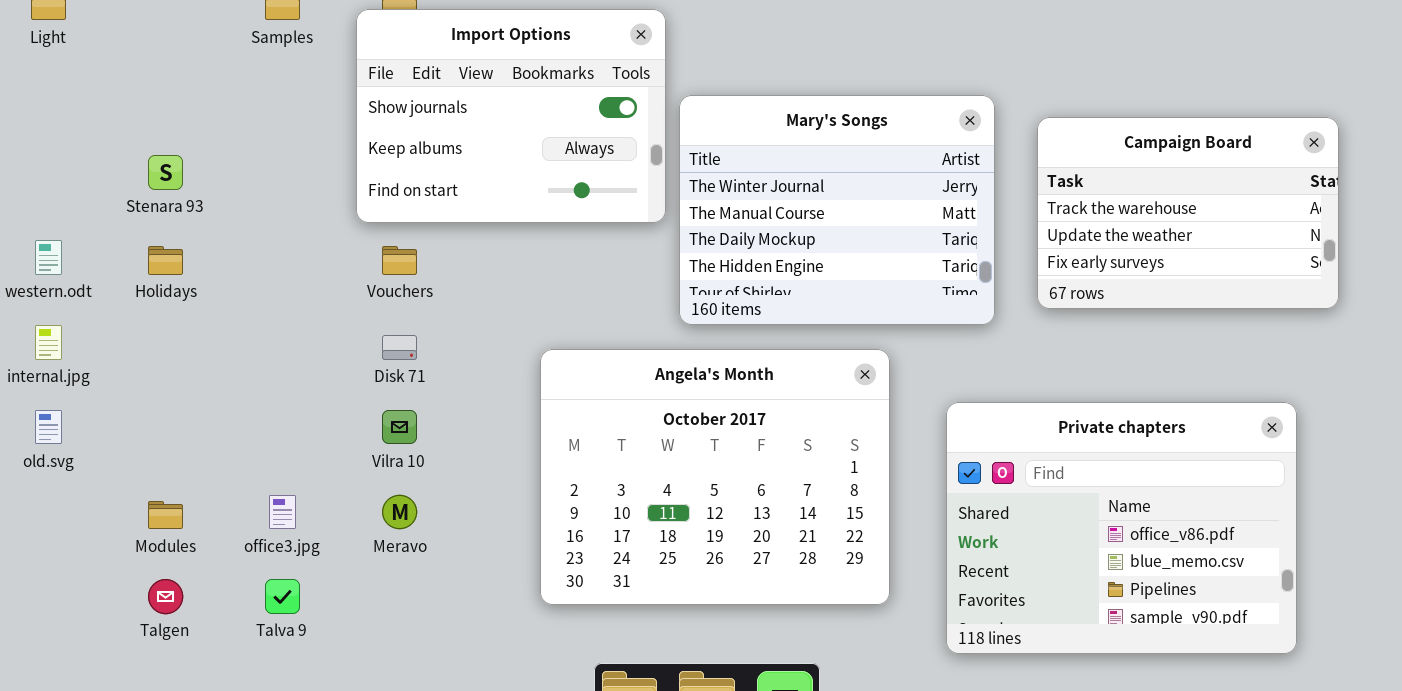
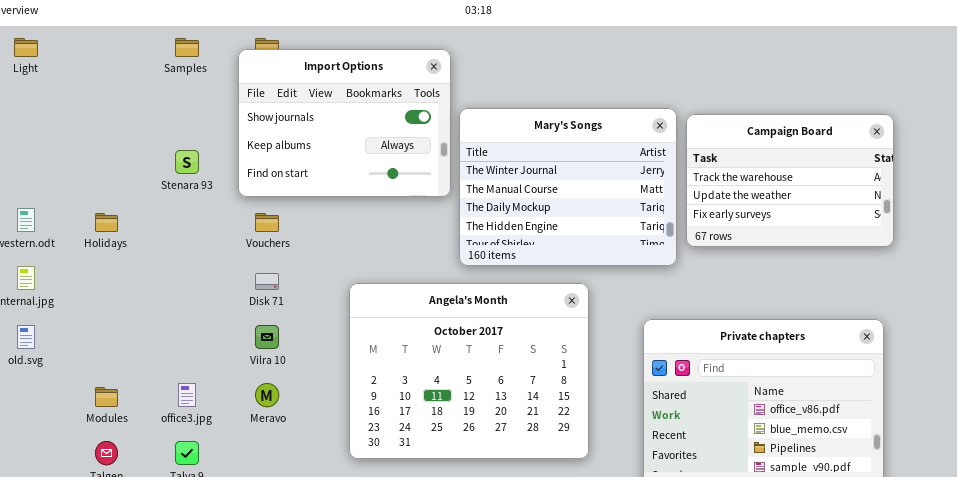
Campaign Board: [1037,117,1339,309] -> [686,114,894,247], moved
Stenara 93: [148,155,183,190] -> [175,150,199,174], moved
Angela's Month: [540,349,890,605] -> [349,283,589,459], moved

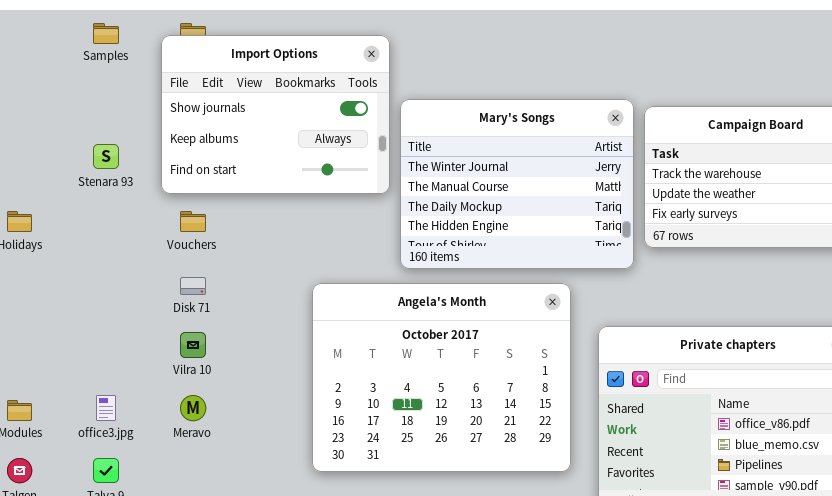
Angela's Month: [349,283,589,459] -> [312,283,571,472], moved

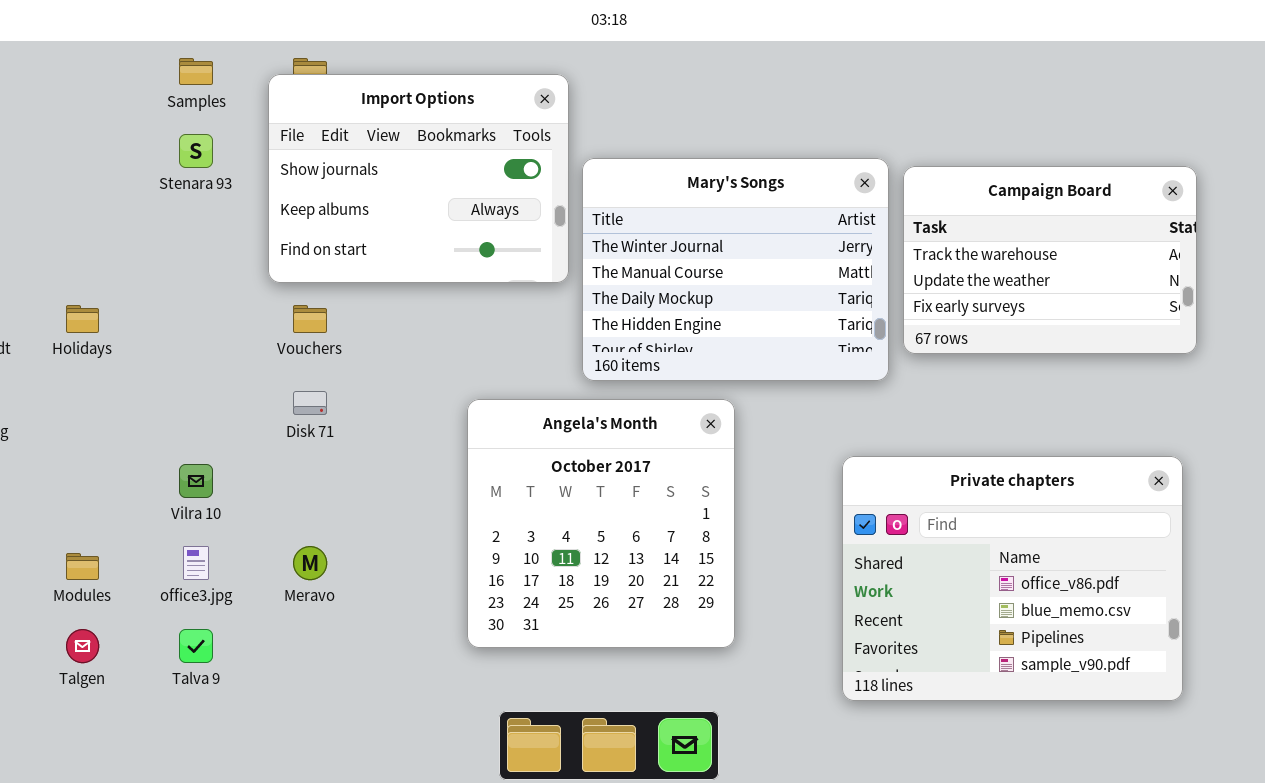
Stenara 93: [93,144,119,169] -> [179,134,213,168], moved
Angela's Month: [312,283,571,472] -> [467,399,735,648], resized
Vilra 10: [180,332,206,358] -> [179,464,213,498], moved

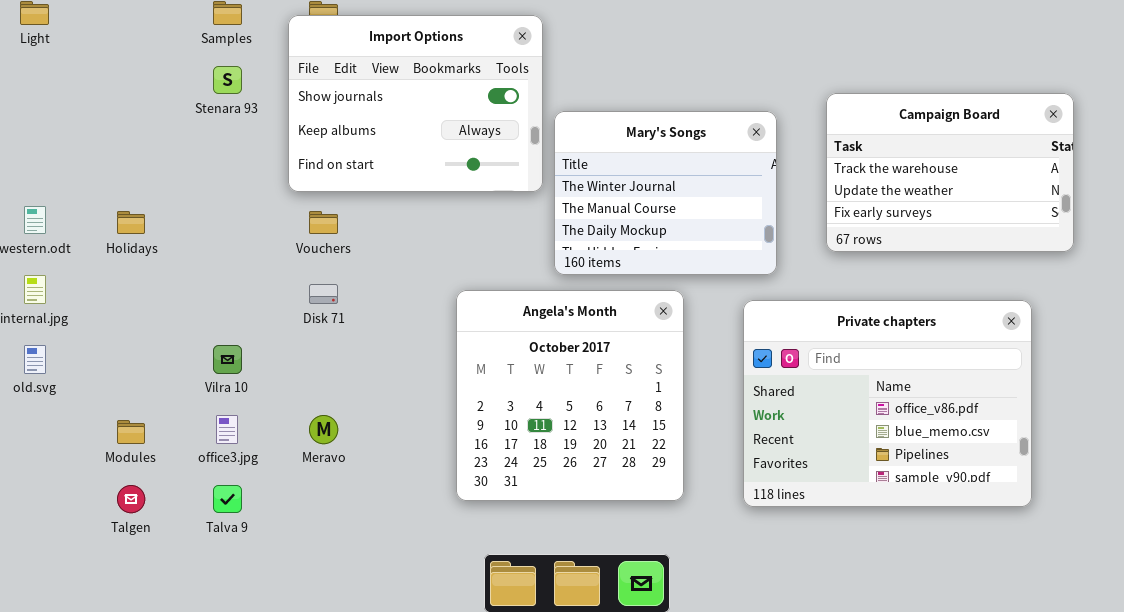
Mary's Songs: [582,158,889,381] -> [554,111,777,275], resized
Private chapters: [842,456,1183,701] -> [743,300,1032,507], moved

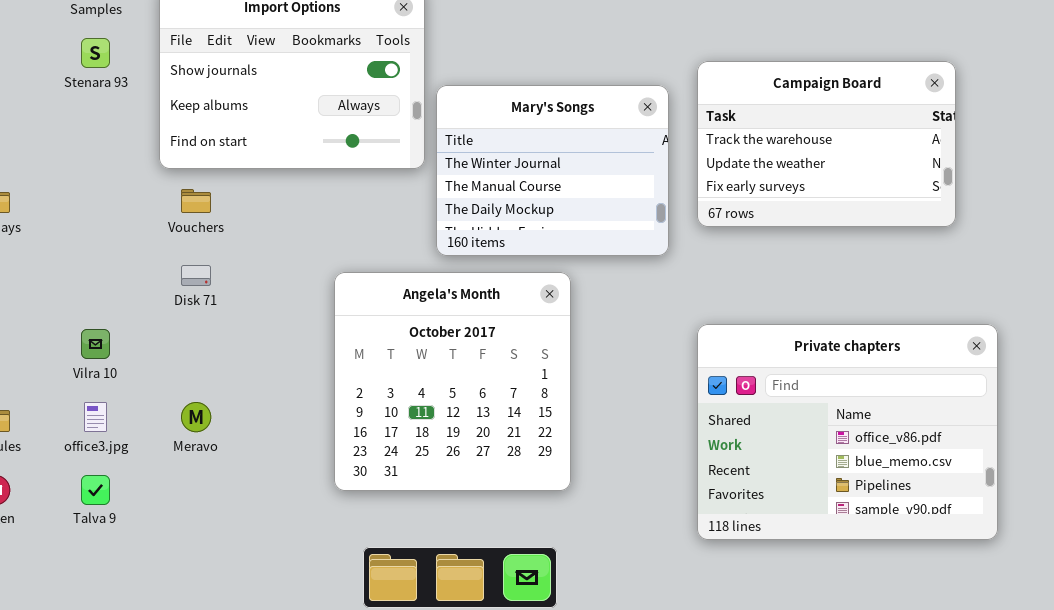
Campaign Board: [826,93,1074,252] -> [697,61,956,227], moved
Private chapters: [743,300,1032,507] -> [697,324,998,540], moved

